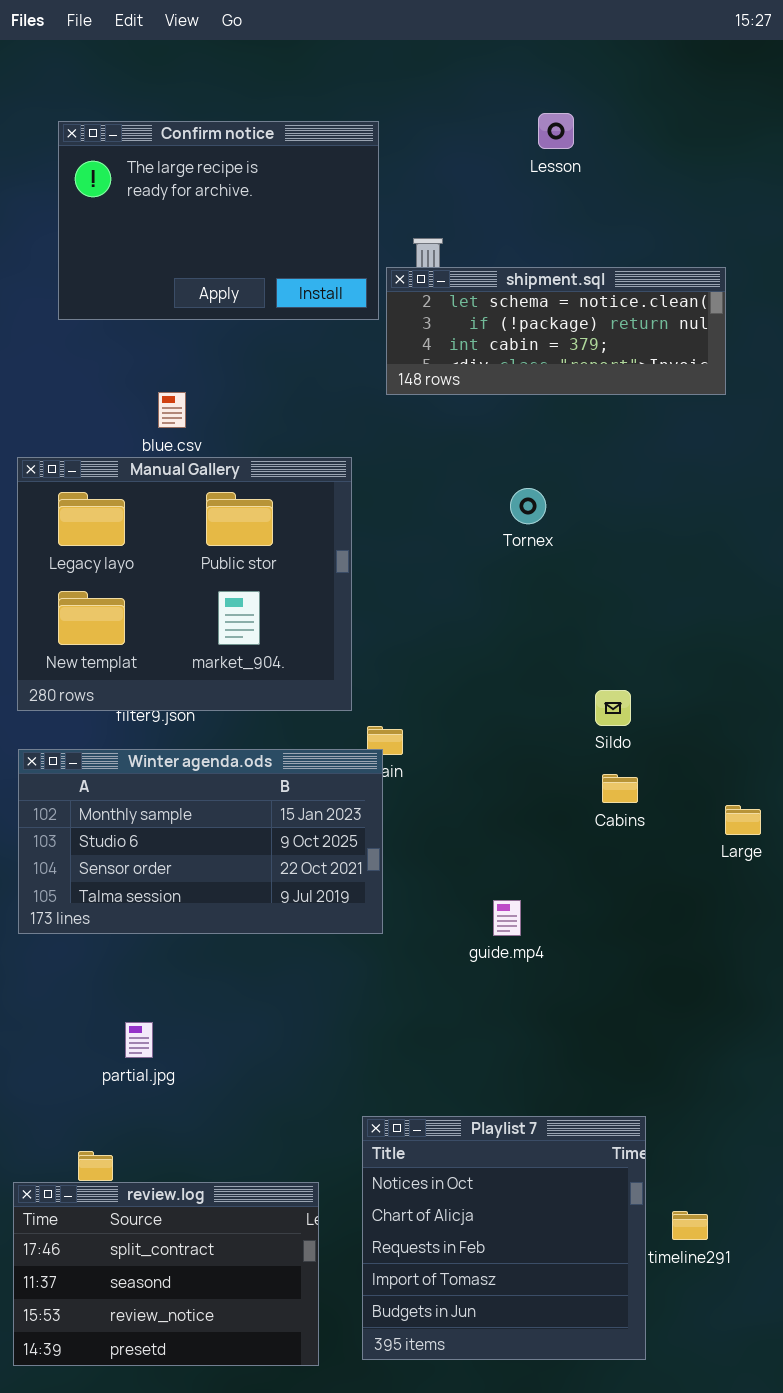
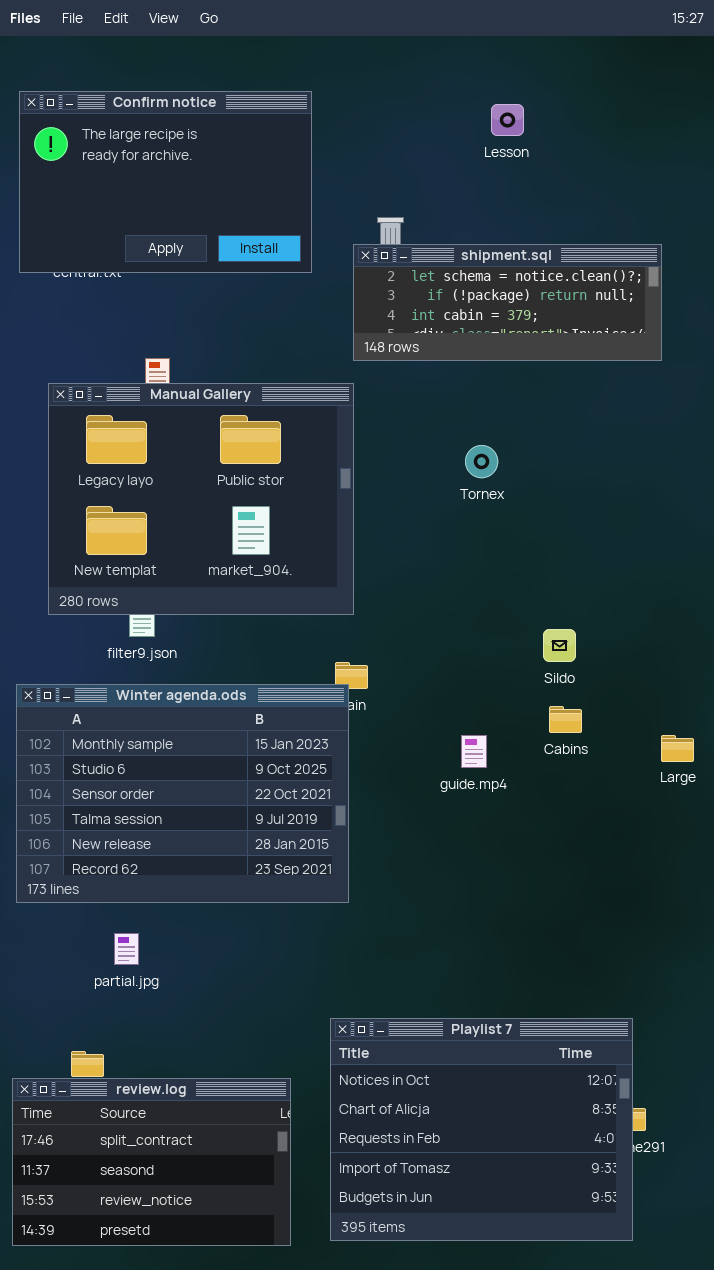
Confirm notice: [58,121,379,320] -> [19,91,312,273], moved
Manual Gallery: [17,457,352,711] -> [48,383,354,615], moved
Winter agenda.ods: [18,749,383,934] -> [16,684,349,903], resized
guide.mp4: [493,900,521,936] -> [461,735,487,768], moved
Playlist 7: [362,1116,646,1360] -> [330,1018,633,1241], resized

